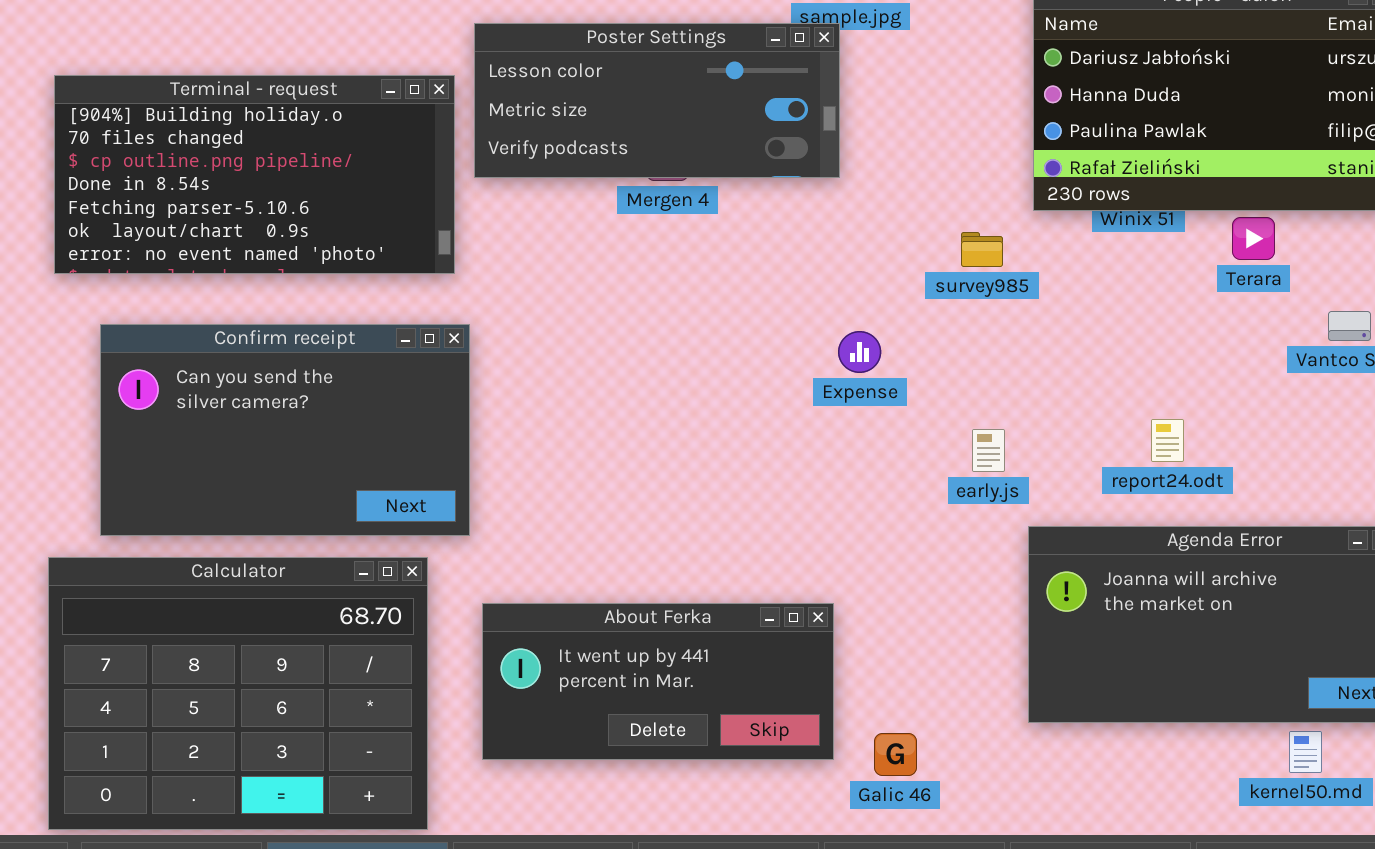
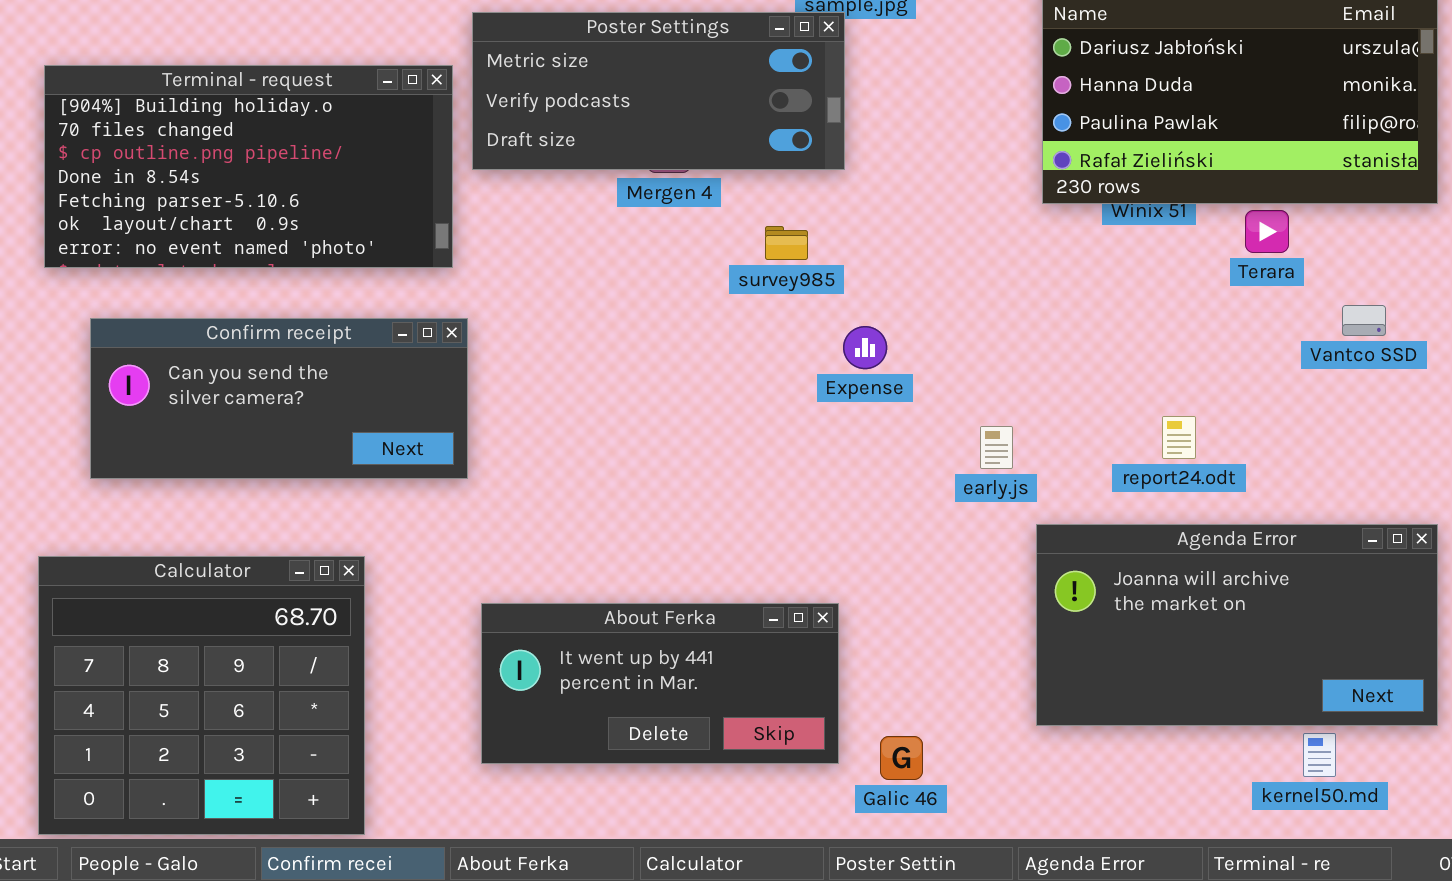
Poster Settings: [474,23,840,178] -> [472,12,845,170], scrolled down 1 row
survey985: [961,232,1003,267] -> [765,226,808,260], moved
Confirm receipt: [100,324,470,536] -> [90,318,468,479], resized
Calculator: [48,557,428,830] -> [38,556,365,835], resized

